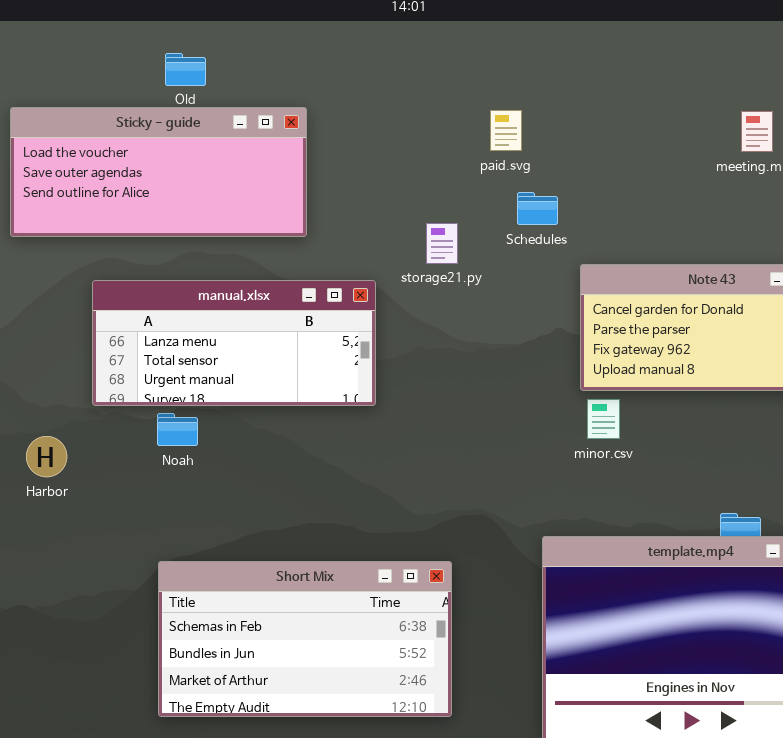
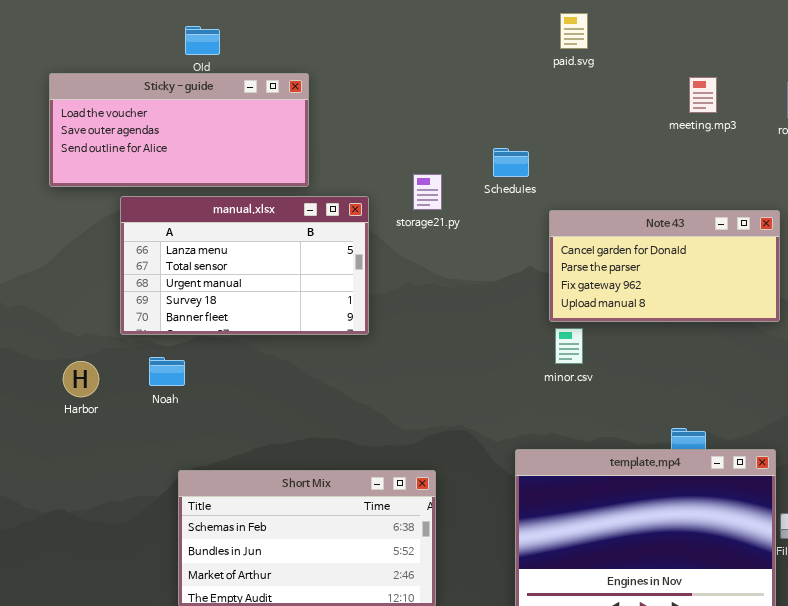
paid.svg: [490,110,522,151] -> [560,13,588,49], moved
manual.xlsx: [92,280,376,406] -> [120,196,369,335], resized
Noah: [157,413,198,446] -> [149,357,185,386], moved

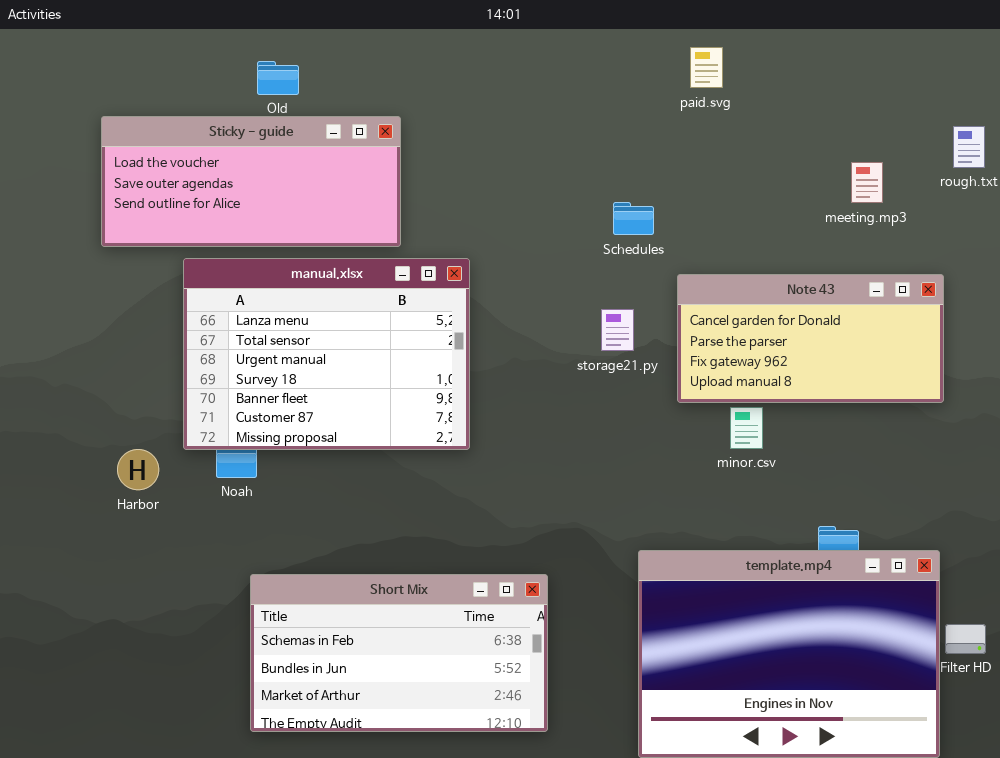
meeting.mp3: [689,77,717,113] -> [851,162,883,203], moved
storage21.py: [413,174,442,210] -> [601,309,634,351], moved
manual.xlsx: [120,196,369,335] -> [183,258,470,450], resized
minor.csv: [555,328,583,364] -> [730,407,763,449], moved

